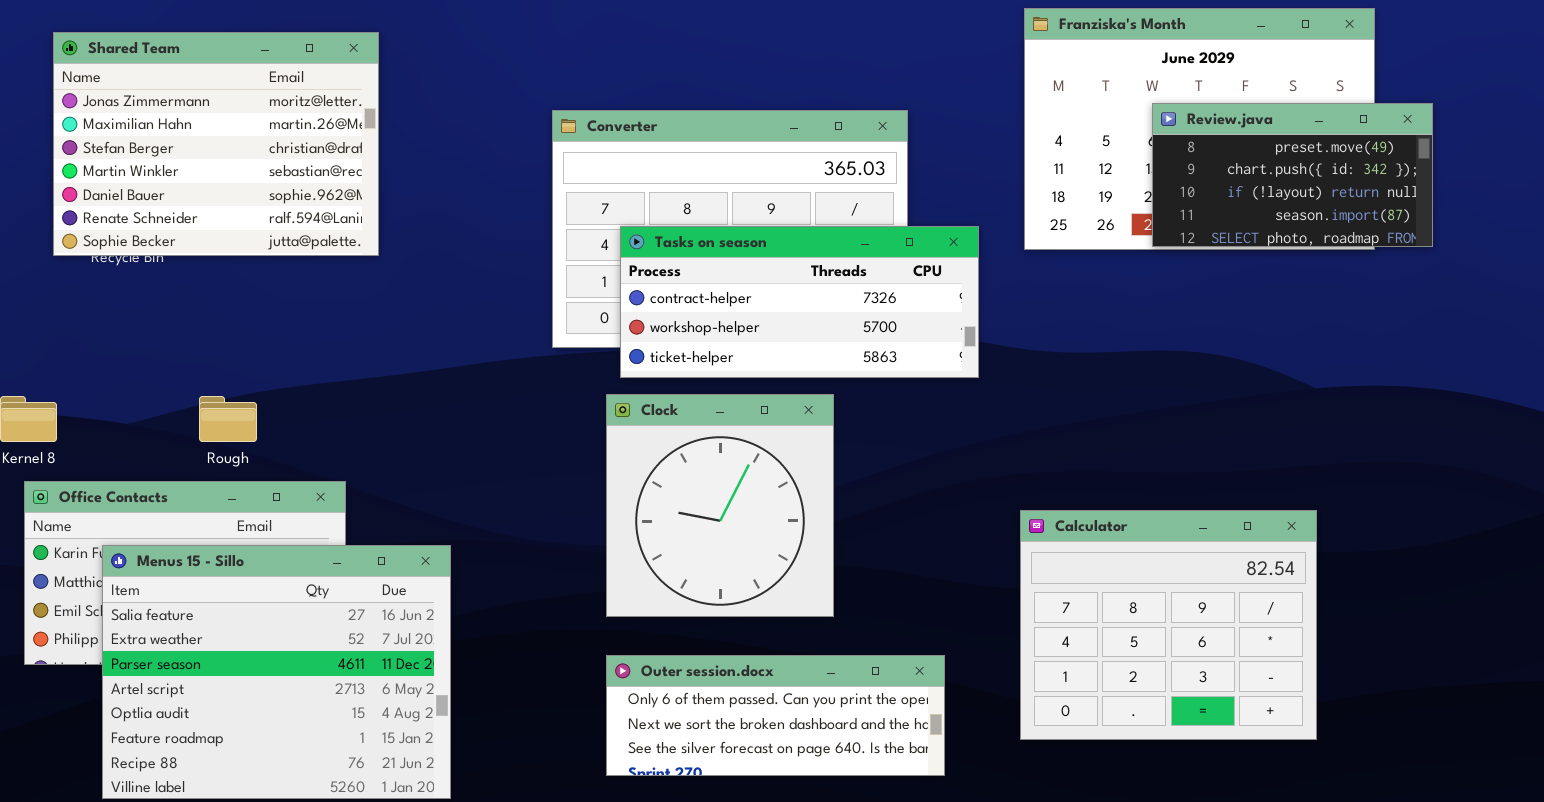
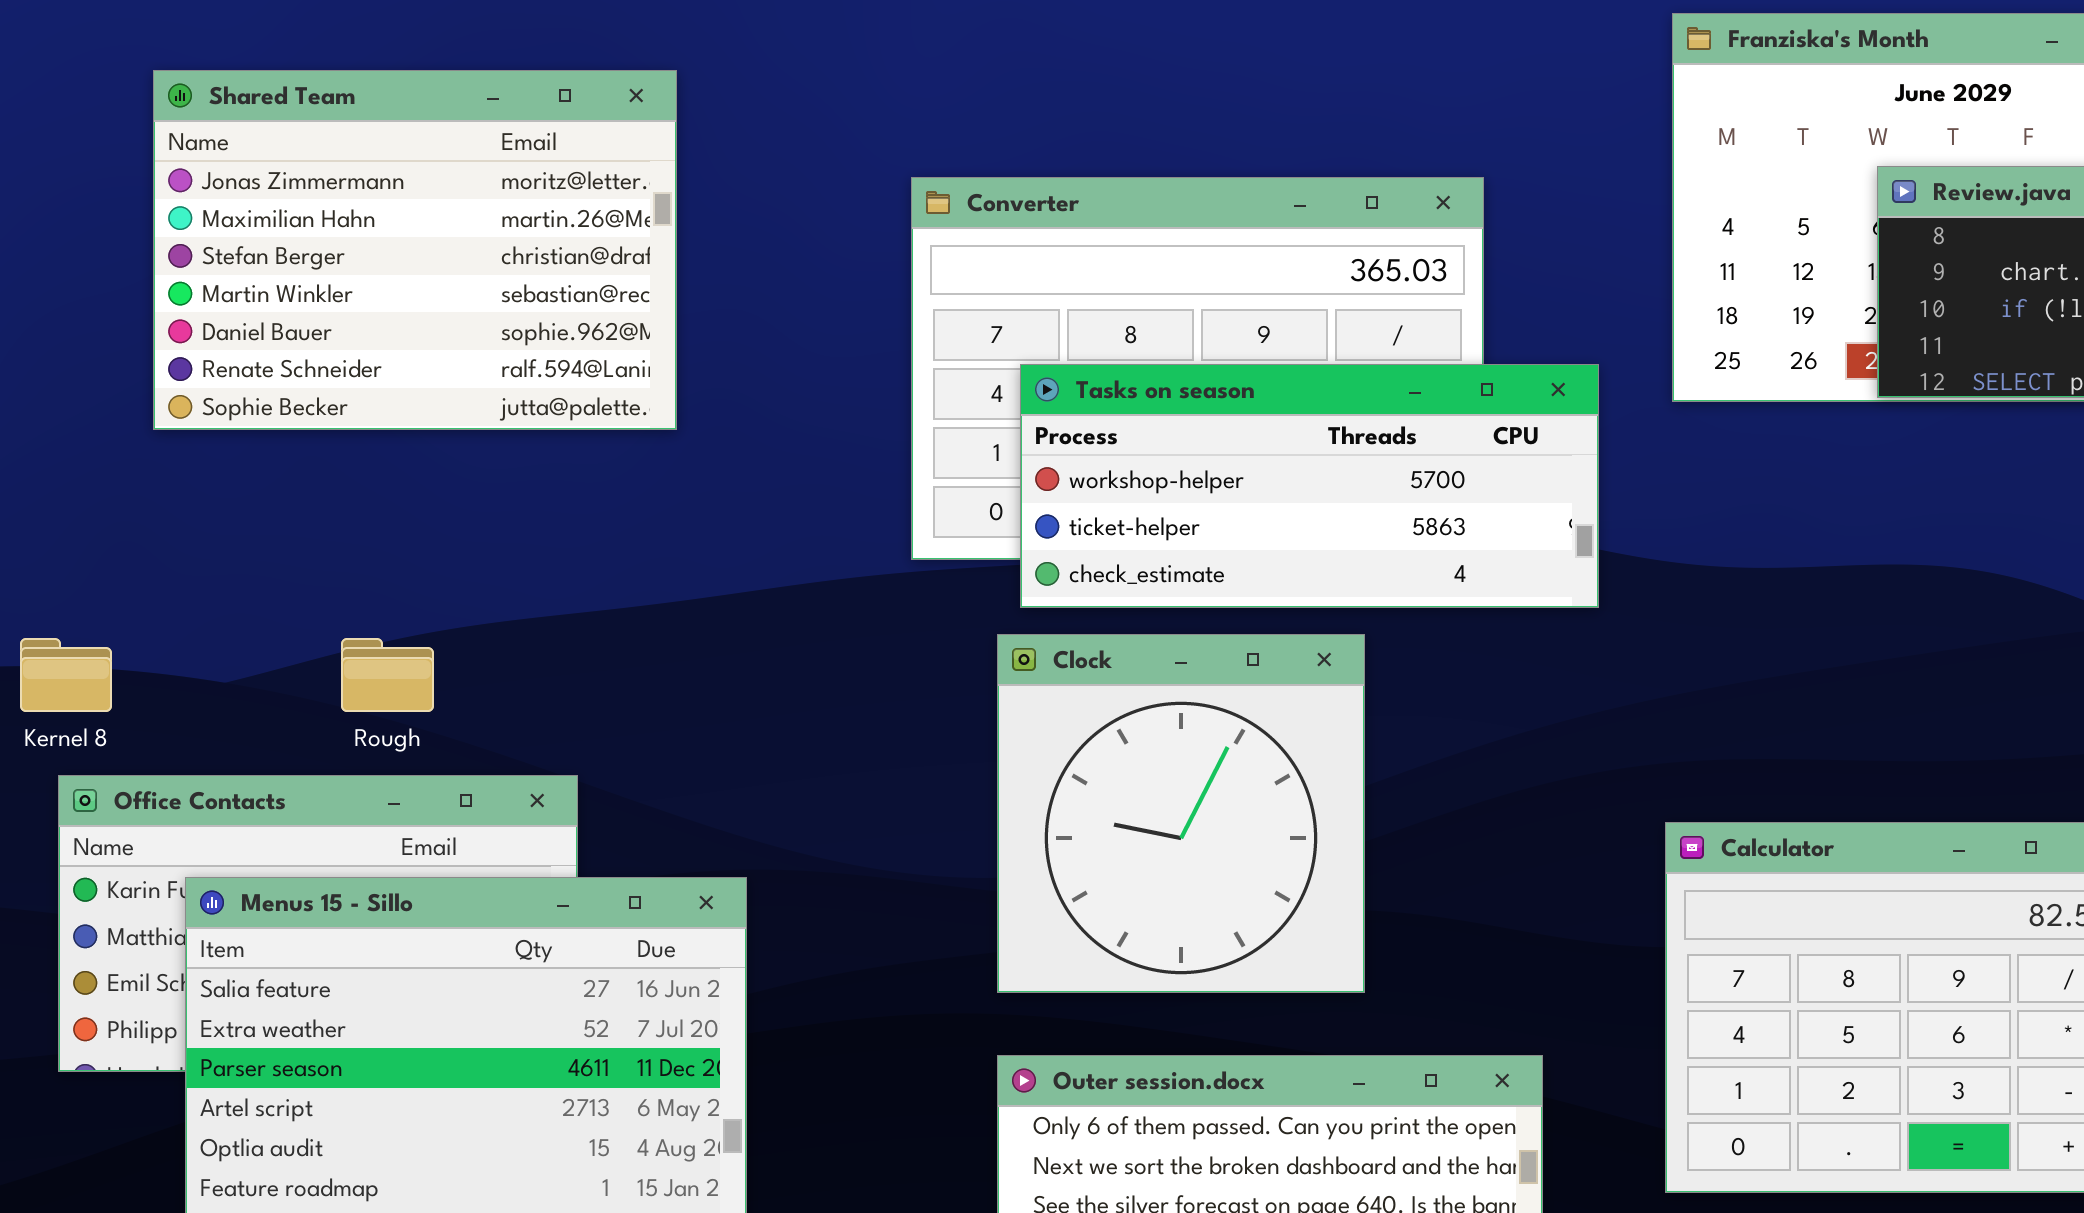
Shared Team: [53,32,379,256] -> [153,70,677,430], moved
Tasks on season: [620,226,979,378] -> [1020,364,1599,608], scrolled down 1 row

